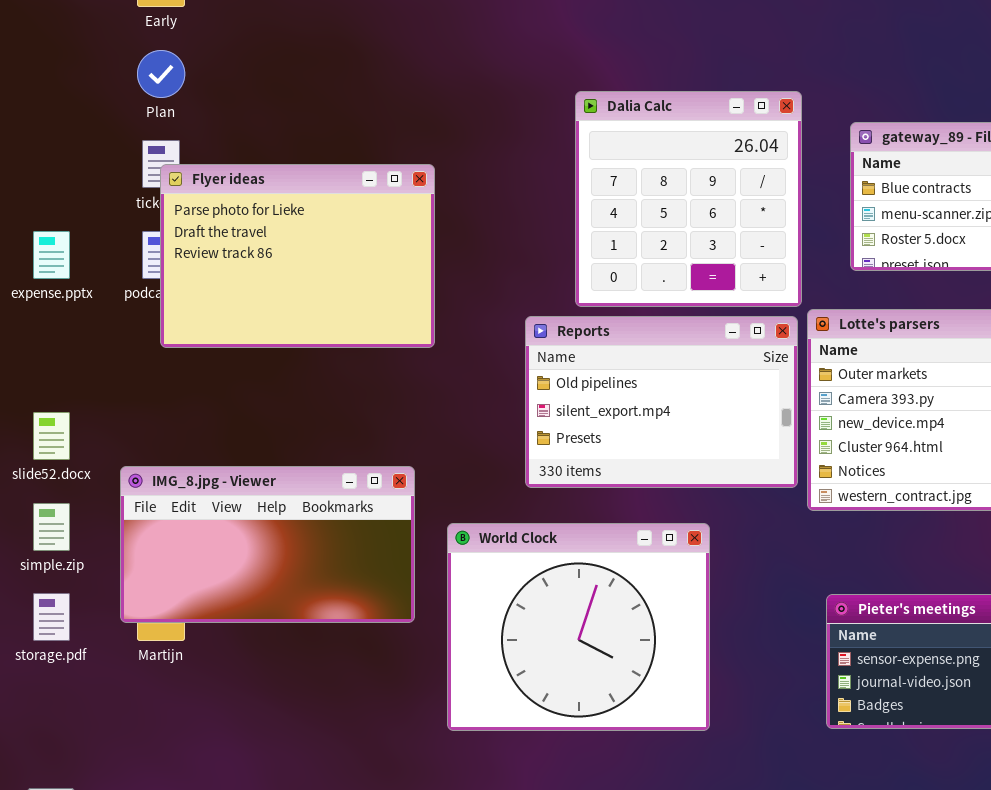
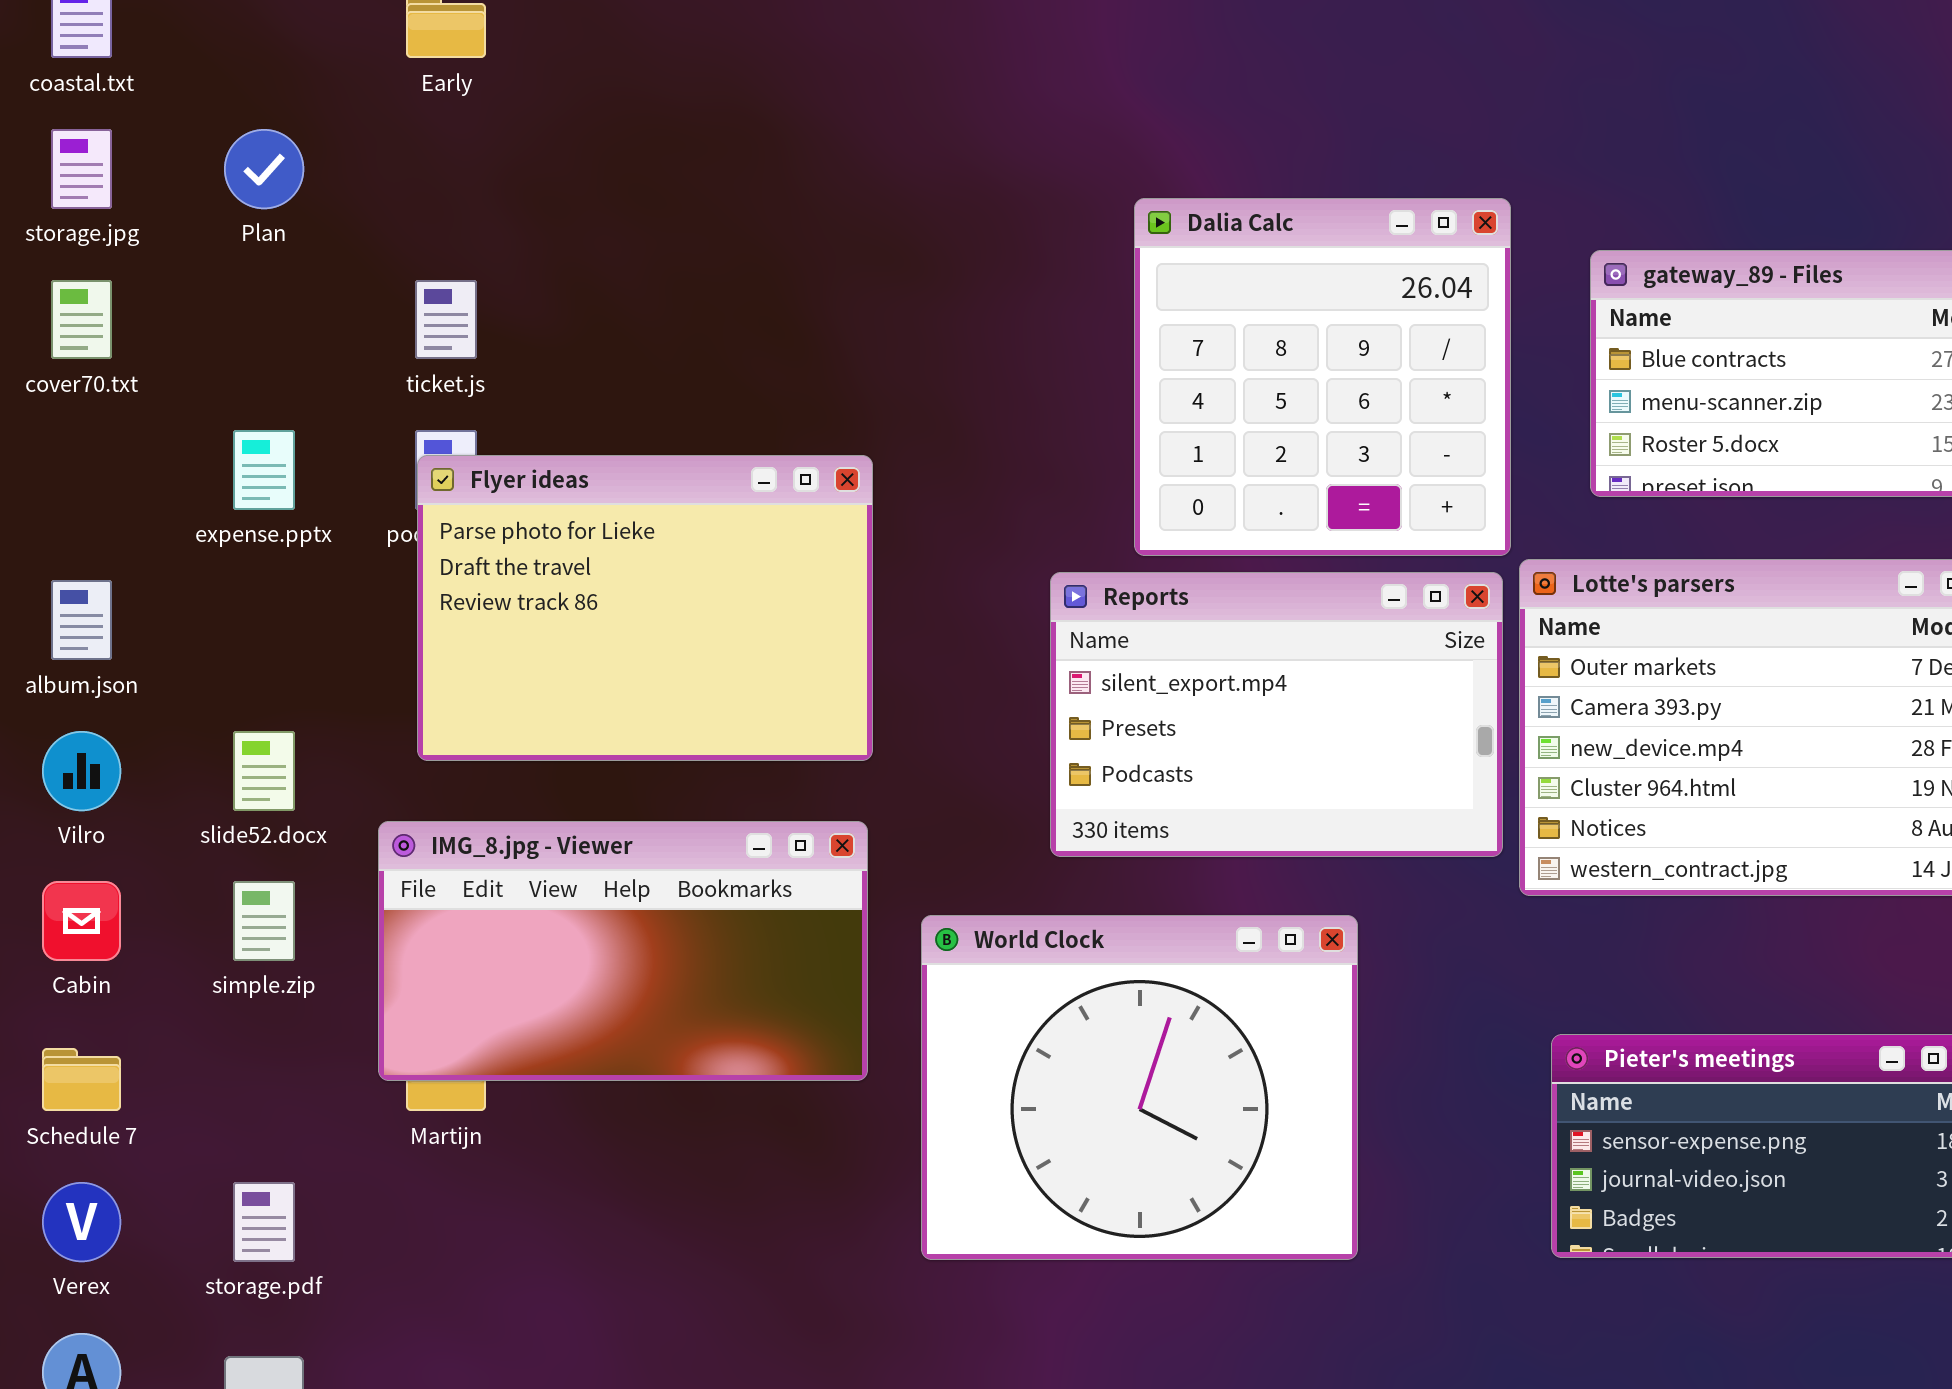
Plan: [137,50,185,98] -> [224,129,304,209], moved
Flyer ideas: [160,164,435,348] -> [417,455,873,761], moved
Reports: [525,316,798,488] -> [1050,572,1503,857], scrolled down 1 row
storage.pdf: [33,593,70,641] -> [233,1182,295,1262], moved

